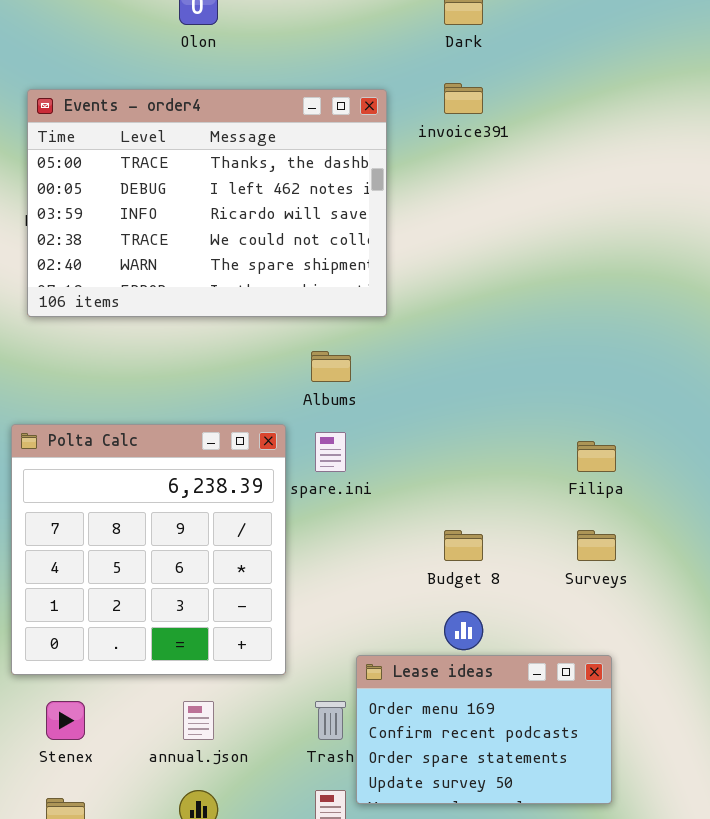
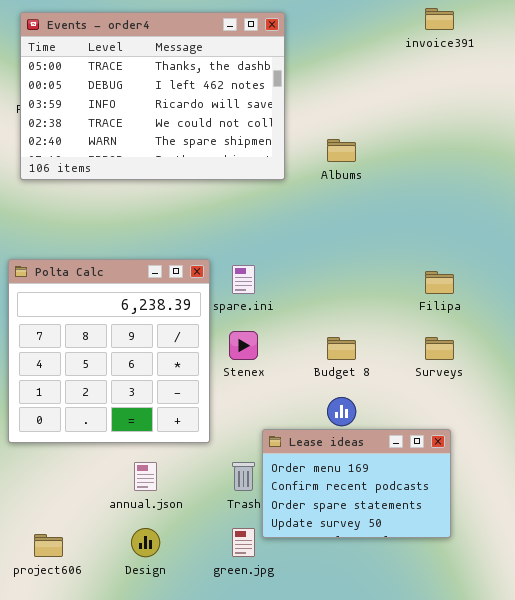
invoice391: [444,83,483,114] -> [425,8,454,30], moved
Albums: [311,351,351,382] -> [327,139,356,162], moved
Stenex: [46,701,85,740] -> [229,331,258,360], moved

